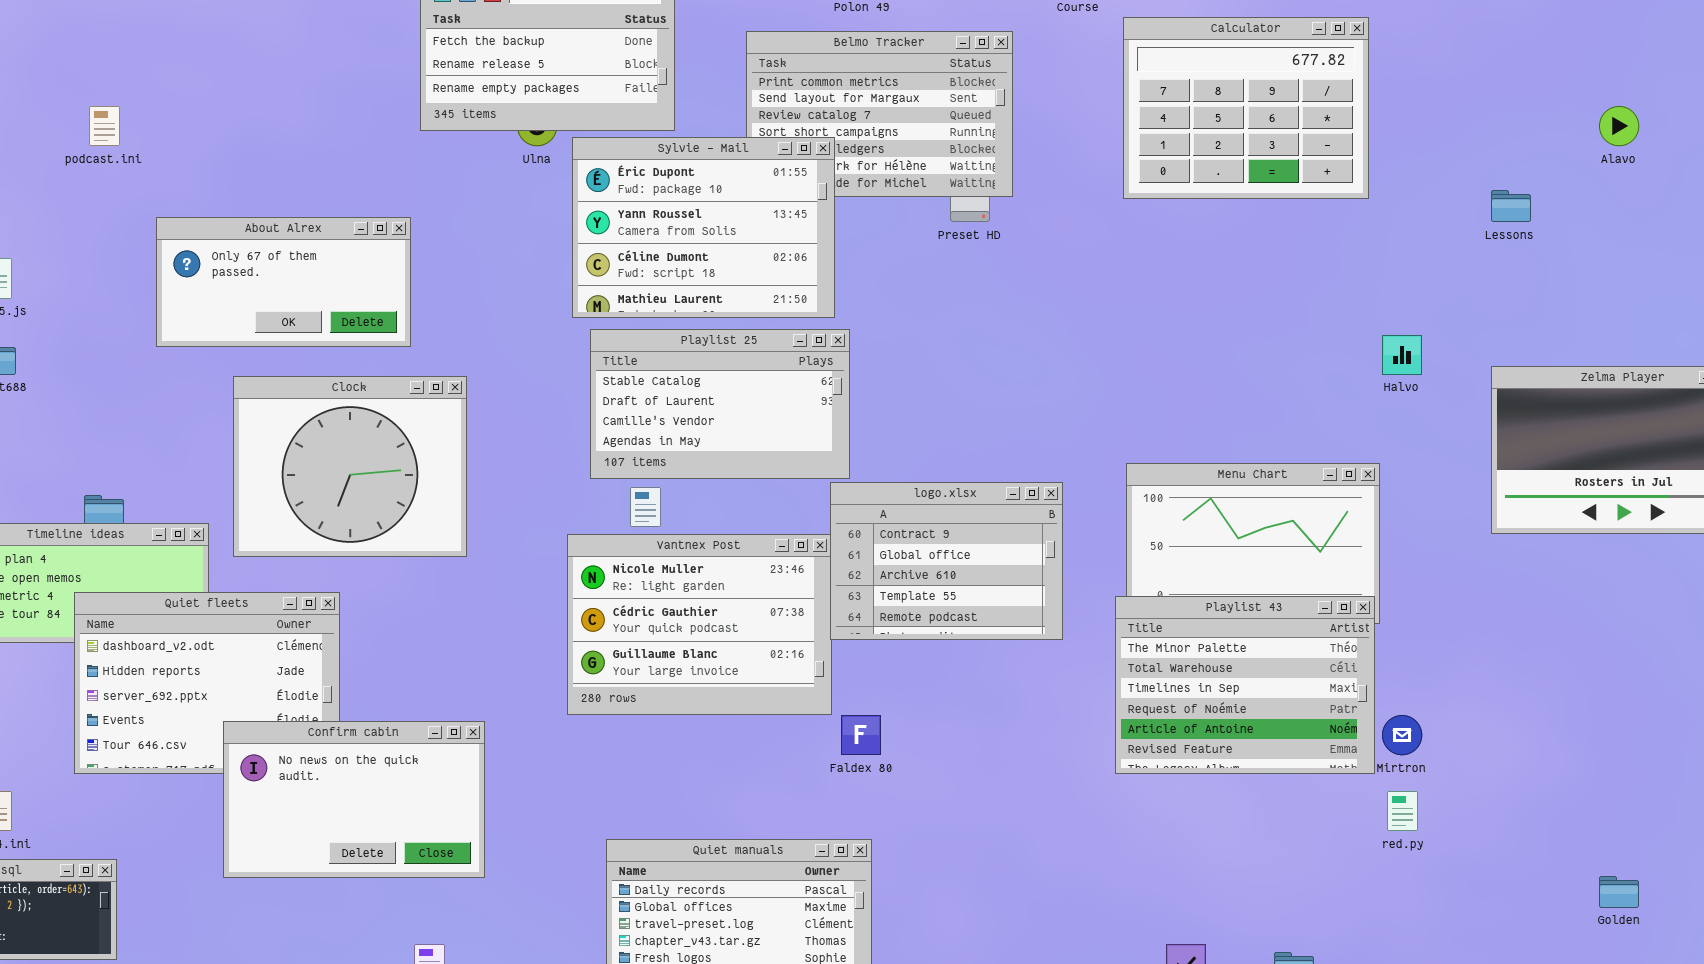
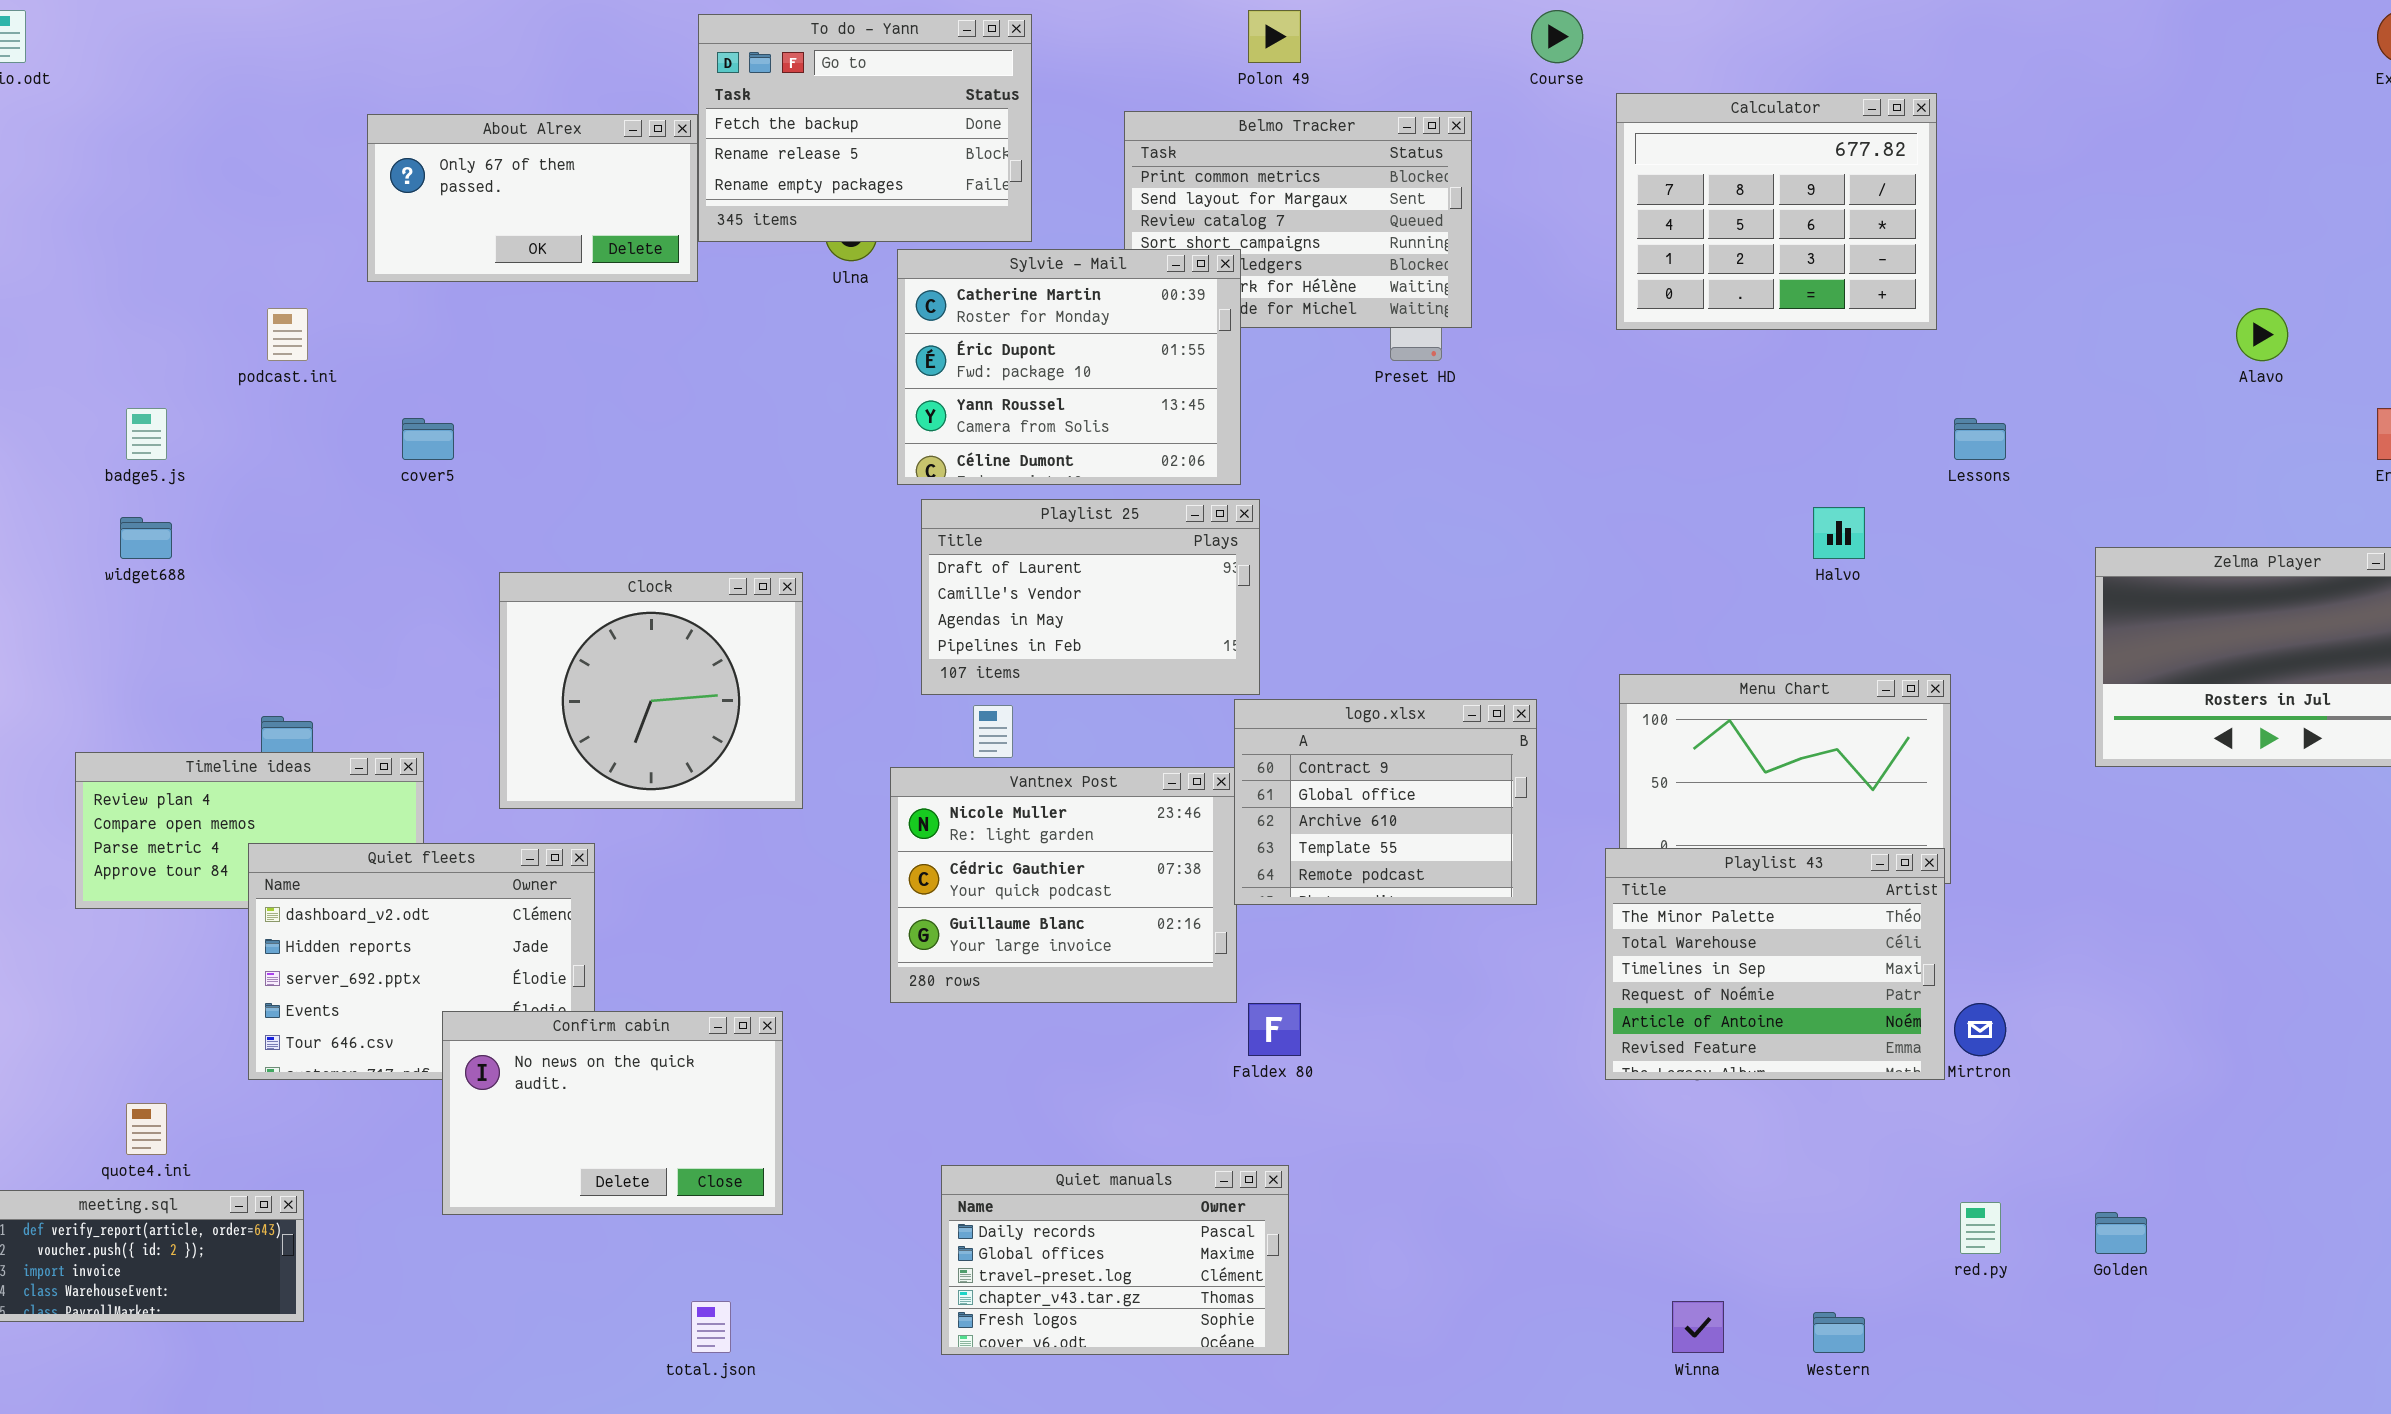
podcast.ini: [89,106,120,146] -> [267,308,308,361], moved
Alavo: [1599,106,1639,146] -> [2236,308,2288,361], moved
Sylvie - Mail: [572,137,835,318] -> [897,249,1241,485], scrolled up 1 row
Lessons: [1491,190,1531,222] -> [1954,418,2006,460], moved
About Alrex: [156,217,411,347] -> [367,114,698,282], moved
Playlist 25: [590,329,850,479] -> [921,499,1260,695], scrolled down 1 row
Halvo: [1382,335,1422,375] -> [1813,507,1865,559], moved
Clock: [233,376,467,557] -> [499,572,803,809], moved
red.py: [1387,791,1418,831] -> [1960,1202,2001,1254], moved
Golden: [1599,876,1639,908] -> [2095,1212,2147,1254], moved

